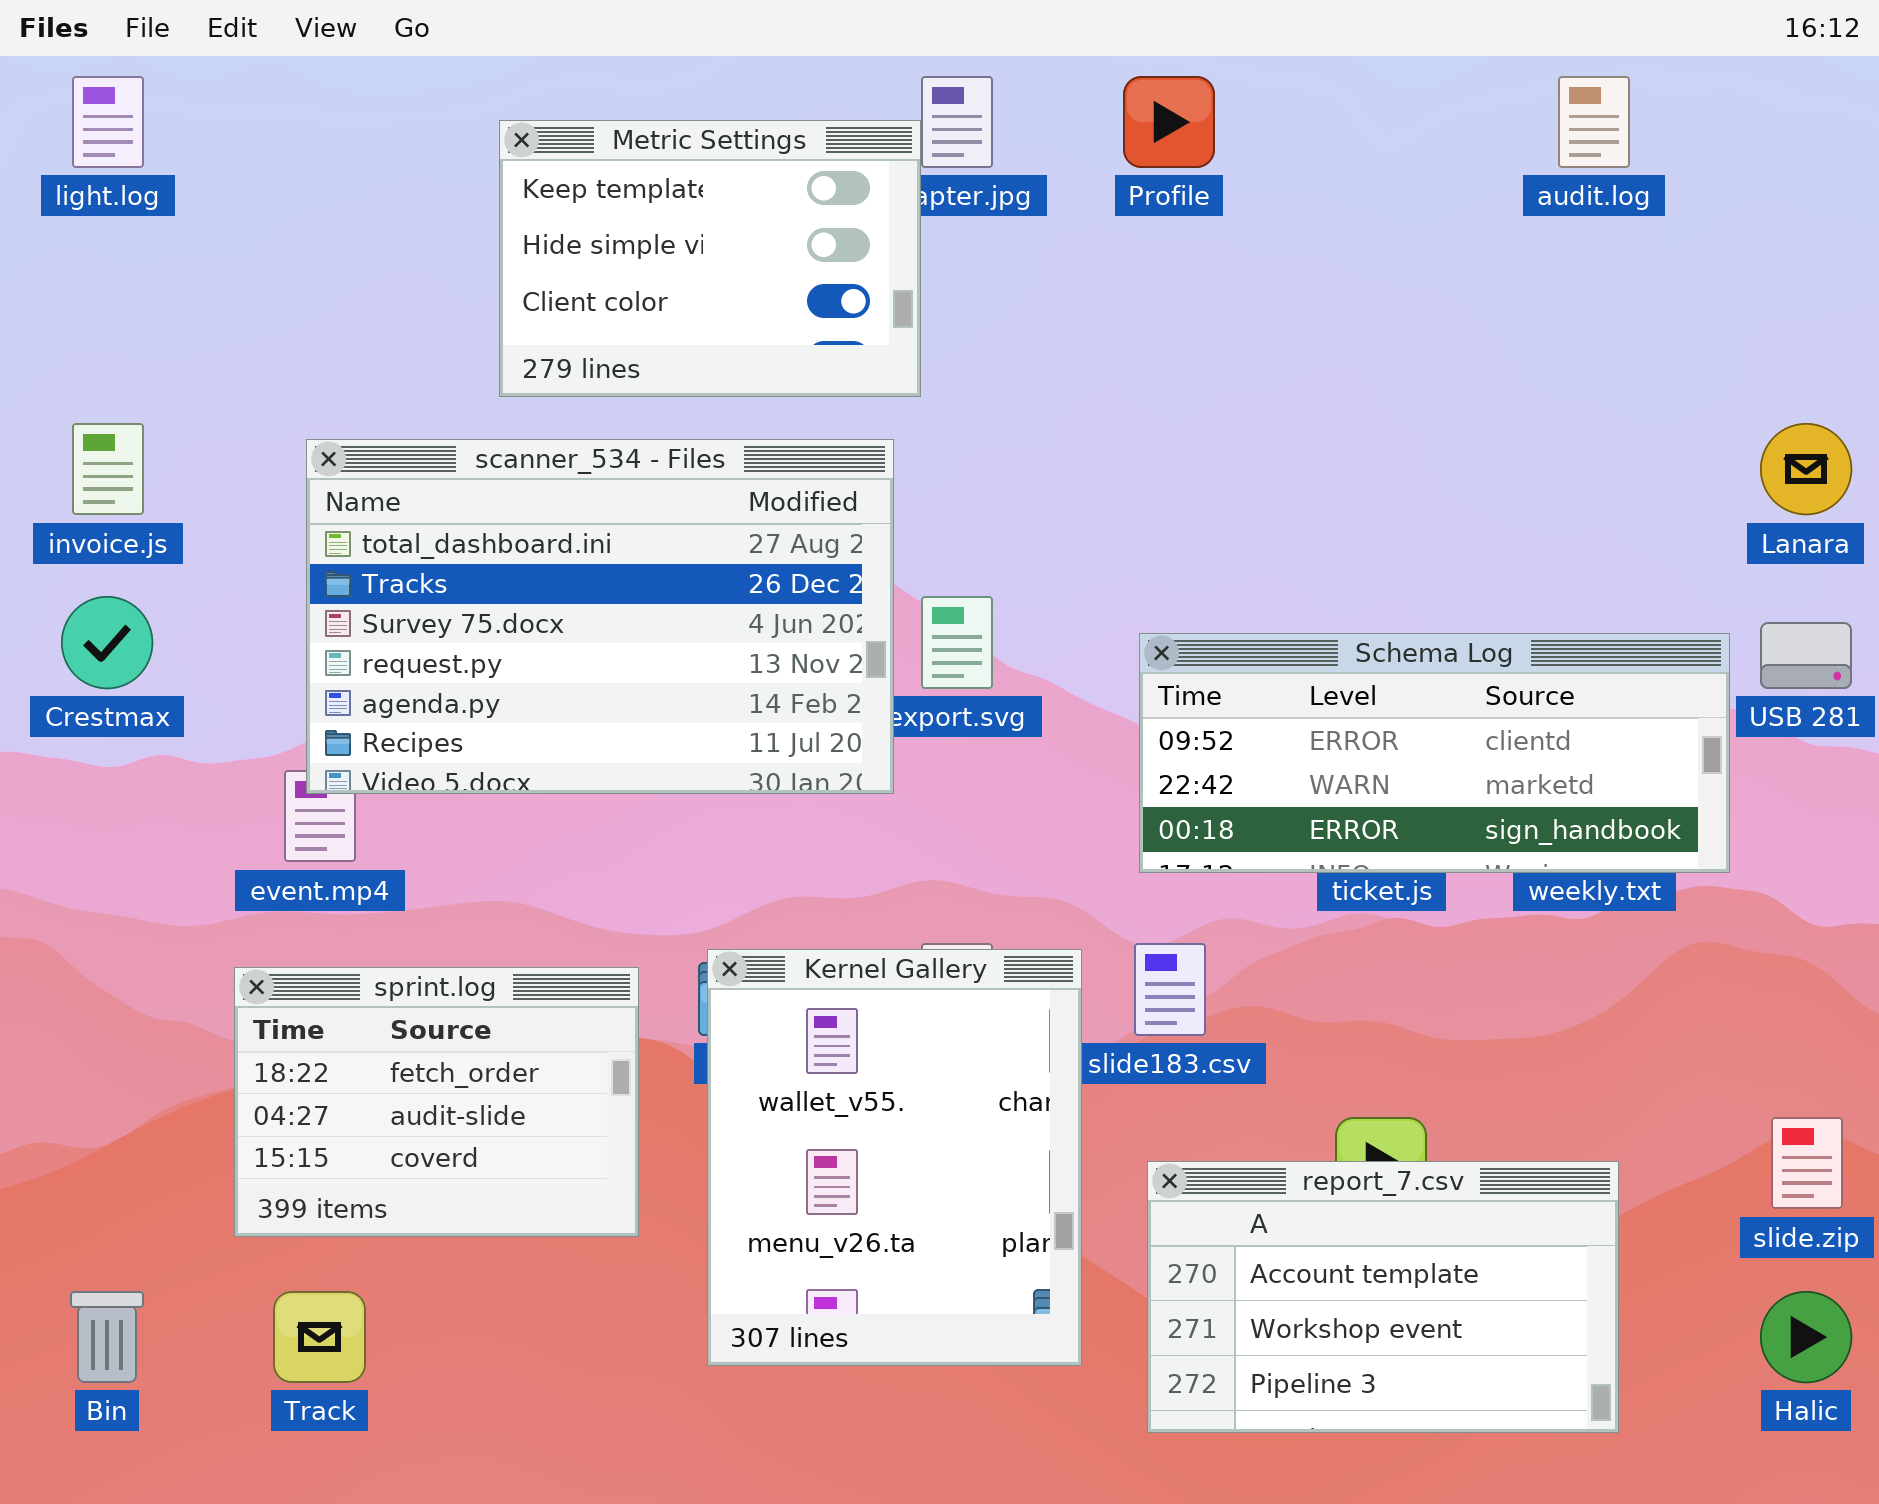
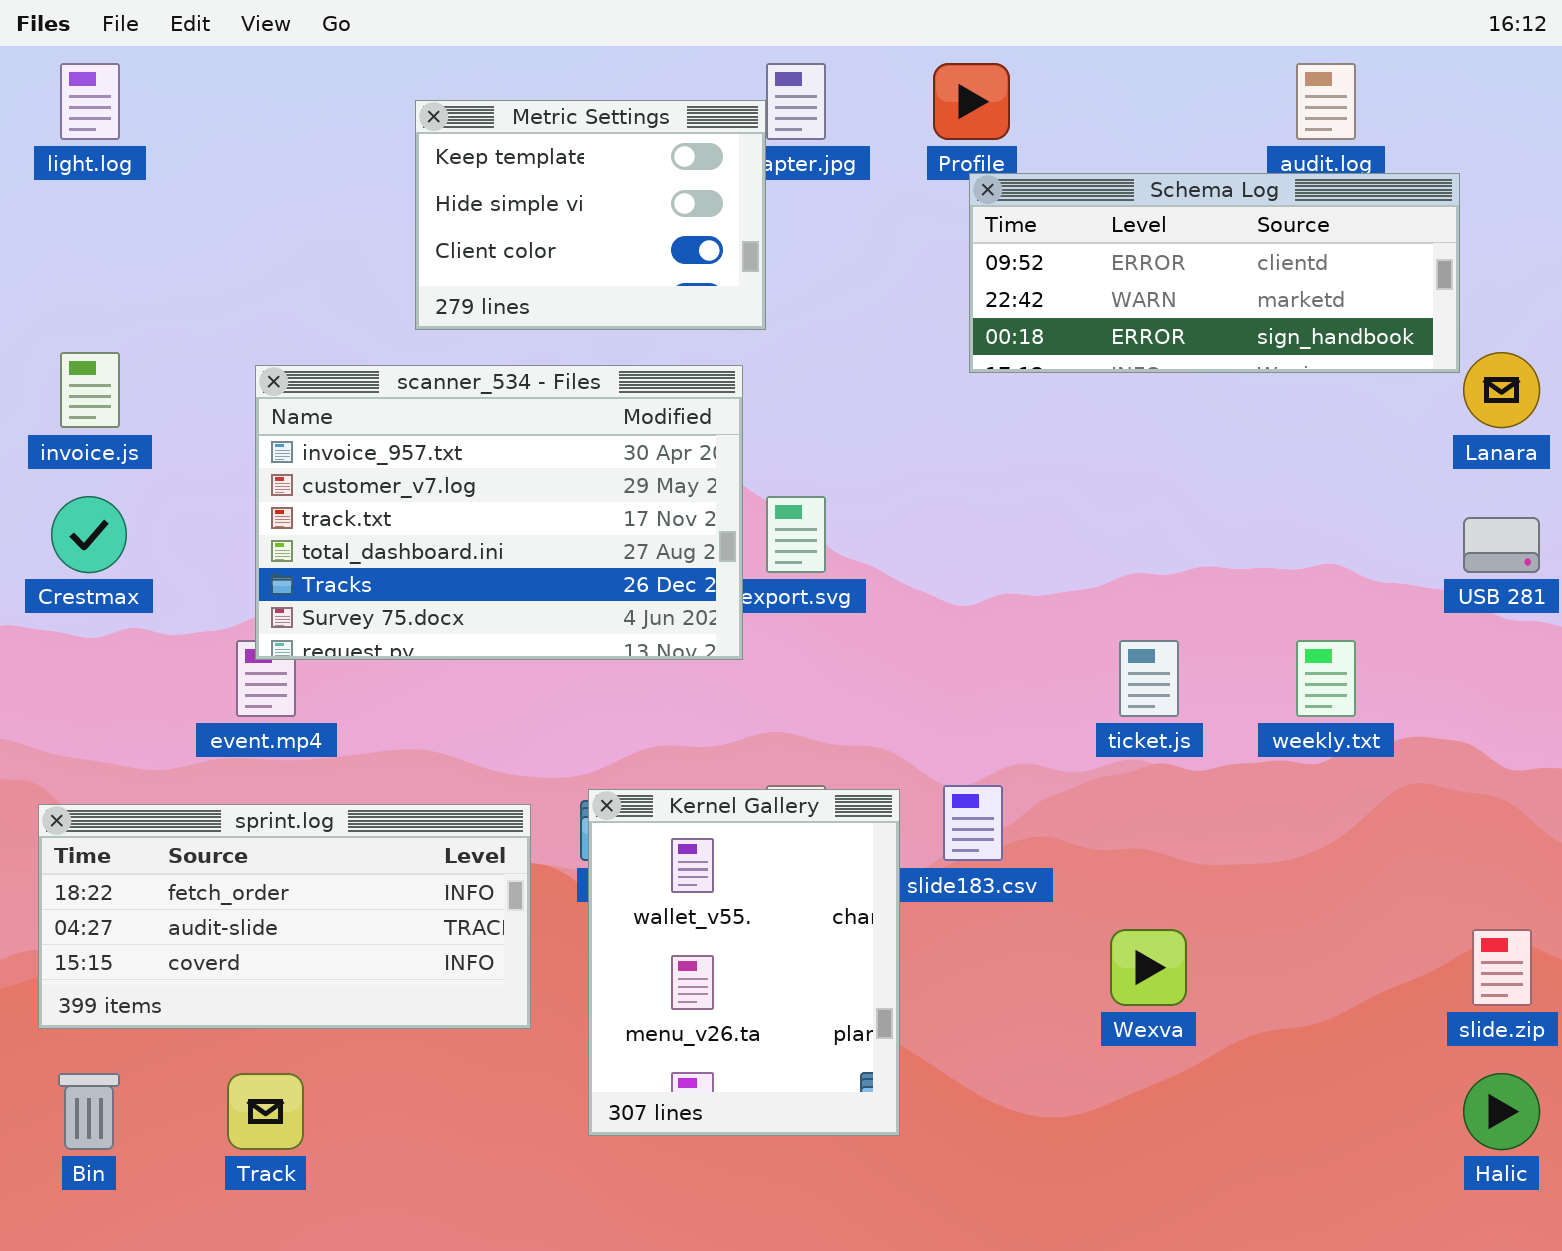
scanner_534 - Files: [306,439,894,794] -> [255,365,743,660], scrolled up 3 rows
Schema Log: [1139,633,1730,873] -> [969,173,1460,373], moved
sprint.log: [234,967,639,1237] -> [38,804,531,1029], resized
report_7.csv: [1147,1161,1619,1433] -> none, closed

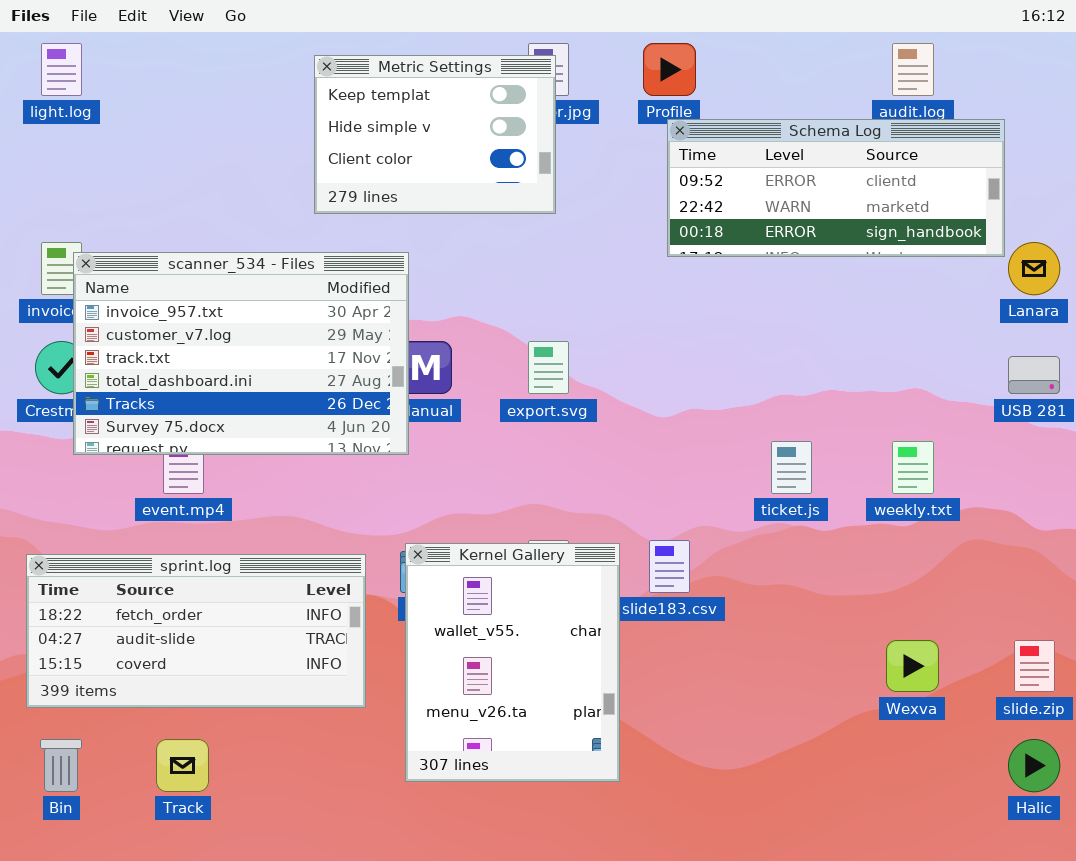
Metric Settings: [415,100,766,330] -> [314,55,556,214], moved
scanner_534 - Files: [255,365,743,660] -> [73,252,409,455], moved
Wexva: [1110,929,1187,1006] -> [886,640,939,692], moved

